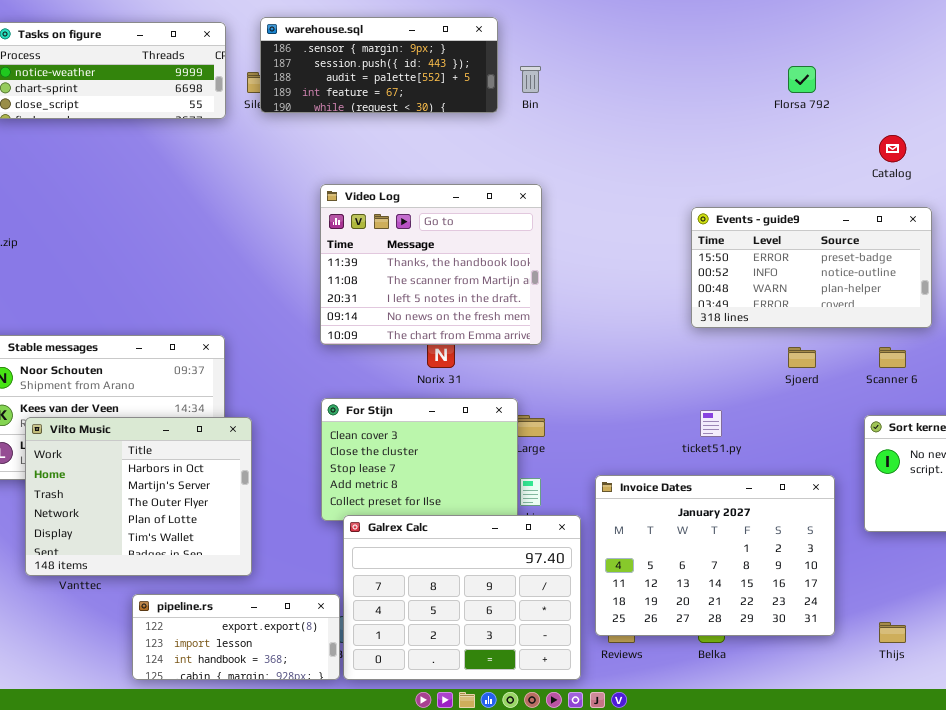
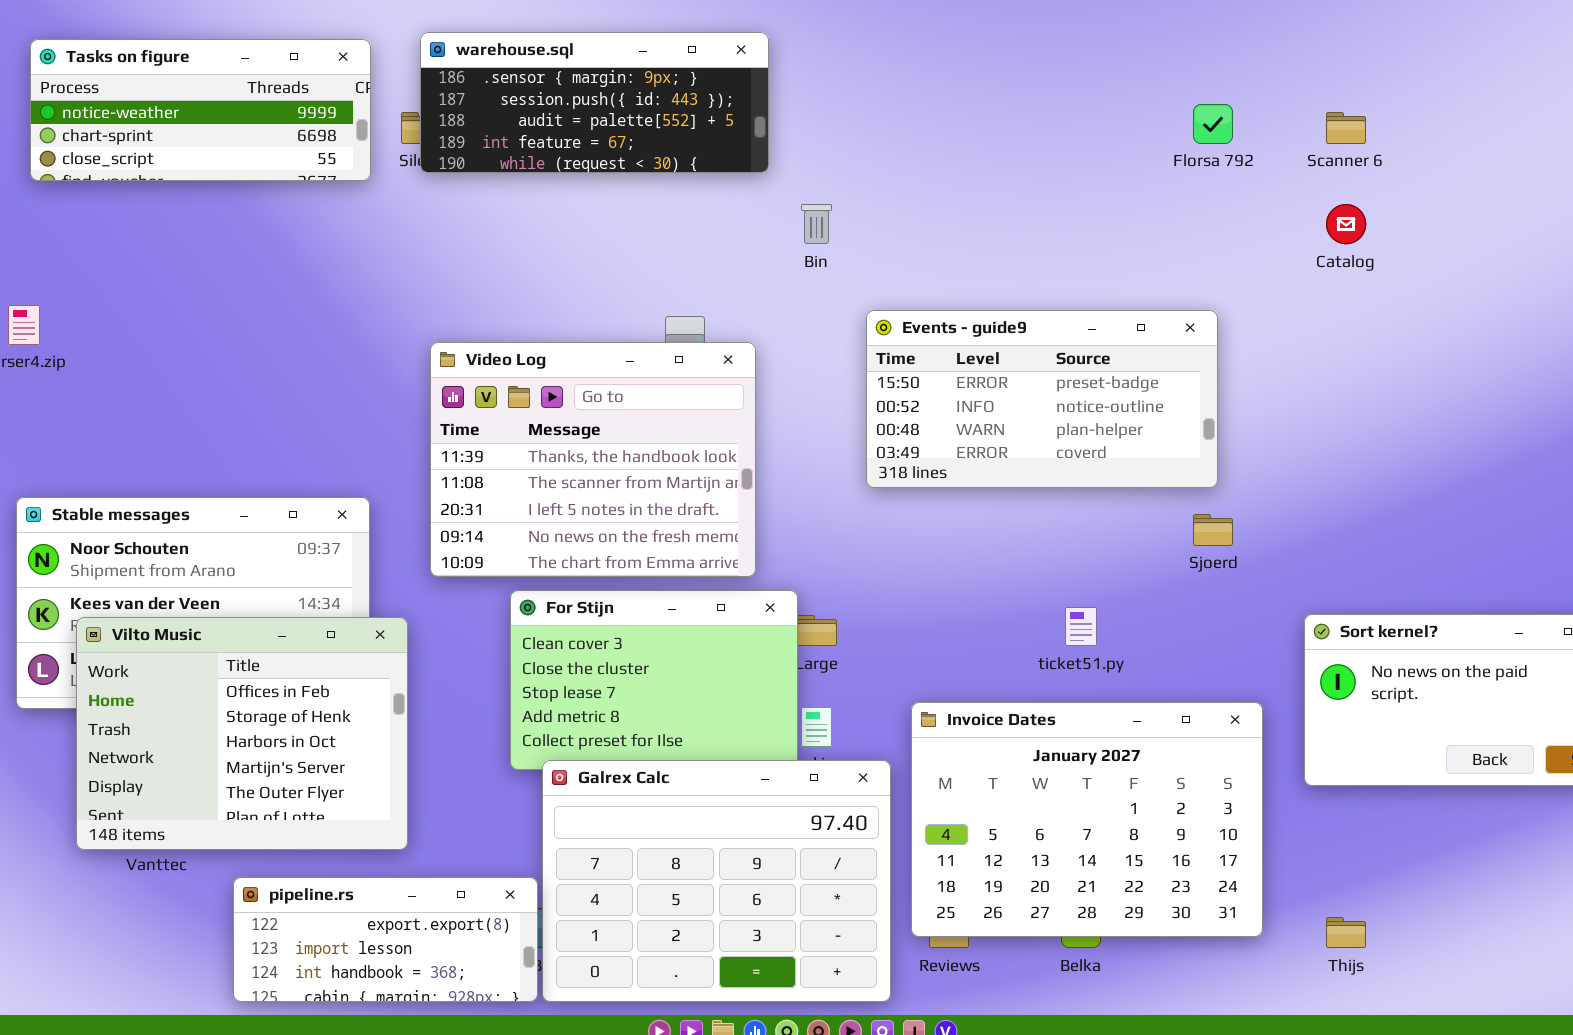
Bin: [520,66,541,93] -> [801,204,832,244], moved
Video Log: [320,184,542,345] -> [430,342,756,577], moved
Events - guide9: [691,207,932,328] -> [866,310,1218,488], moved
Scanner 6: [879,347,906,368] -> [1326,112,1366,144], moved
Vilto Music: [25,417,252,576] -> [76,617,408,850], scrolled up 2 rows

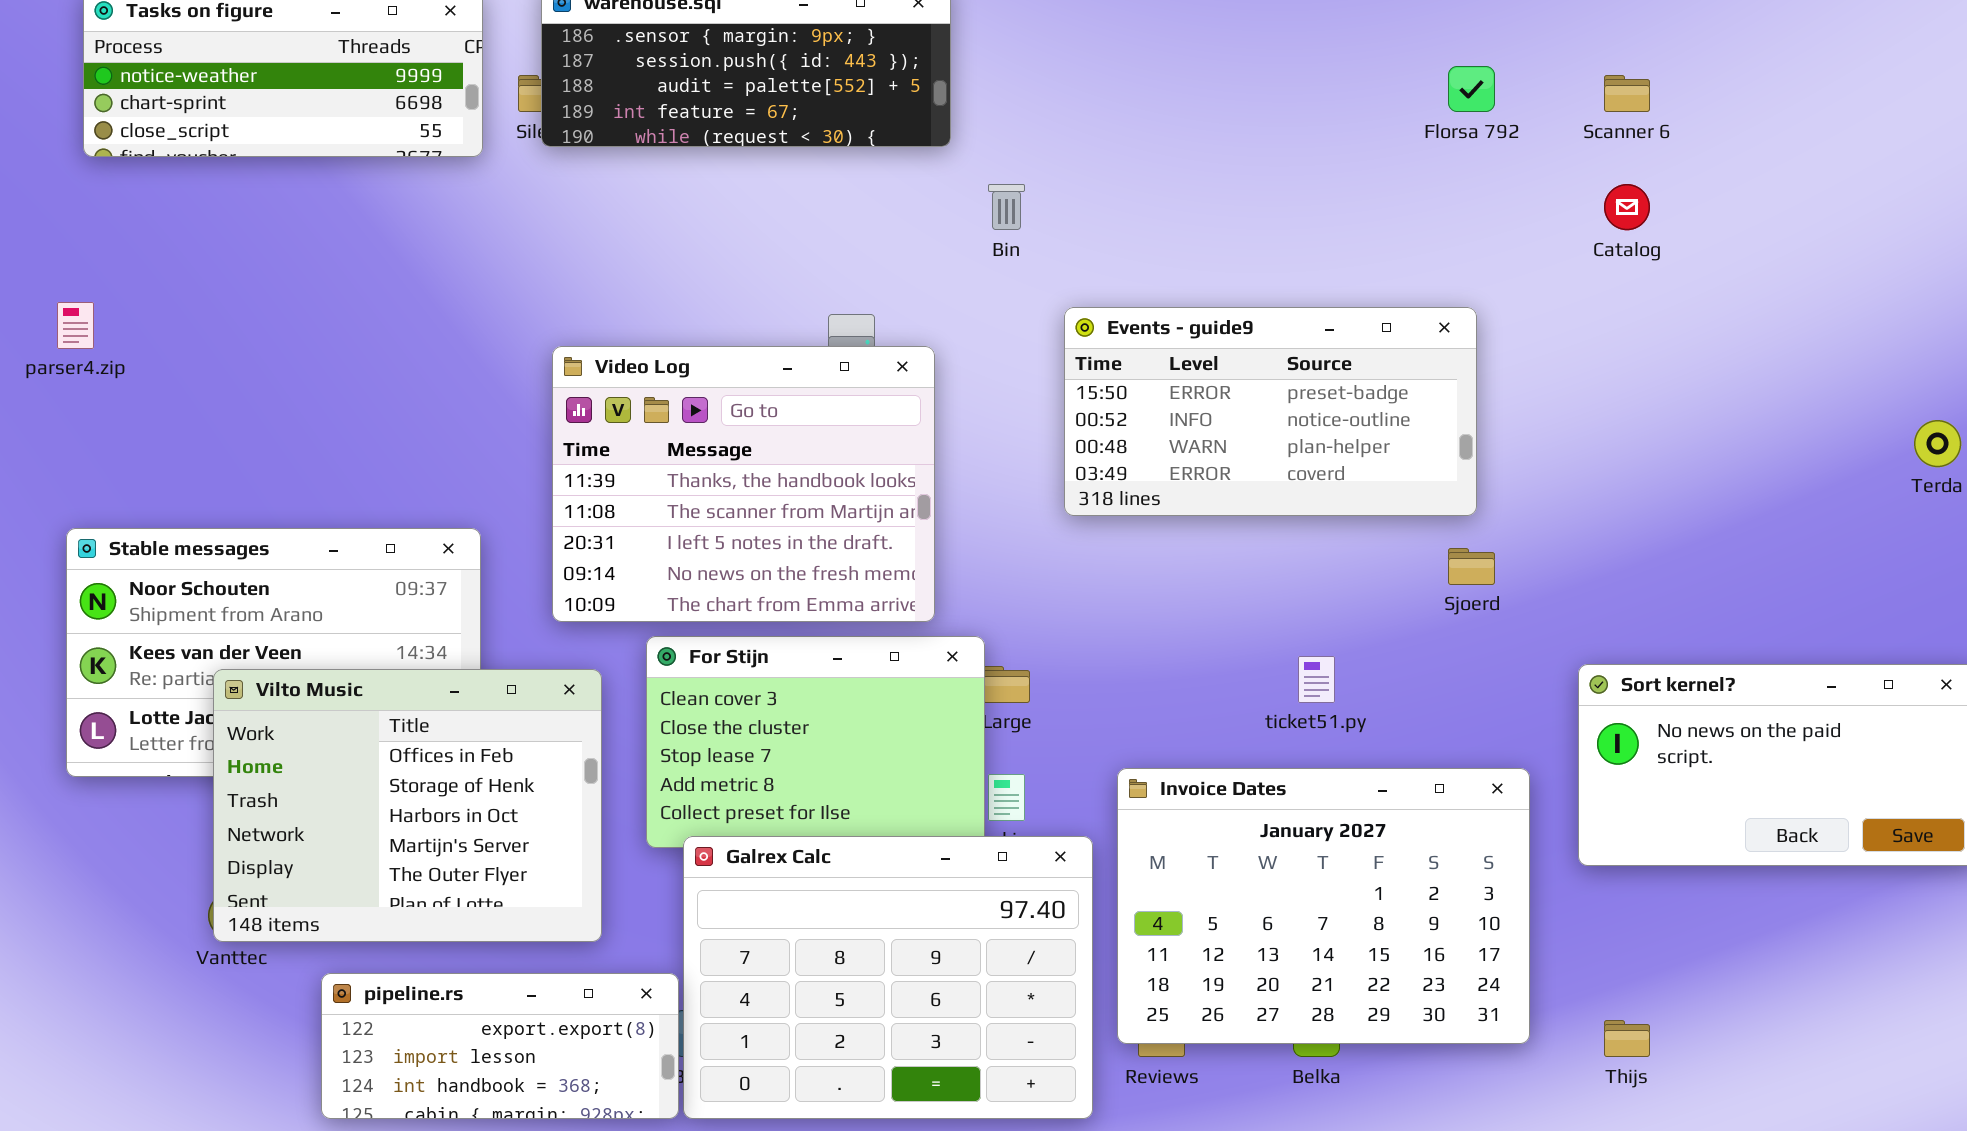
Vilto Music: [76,617,408,850] -> [213,669,602,942], moved

